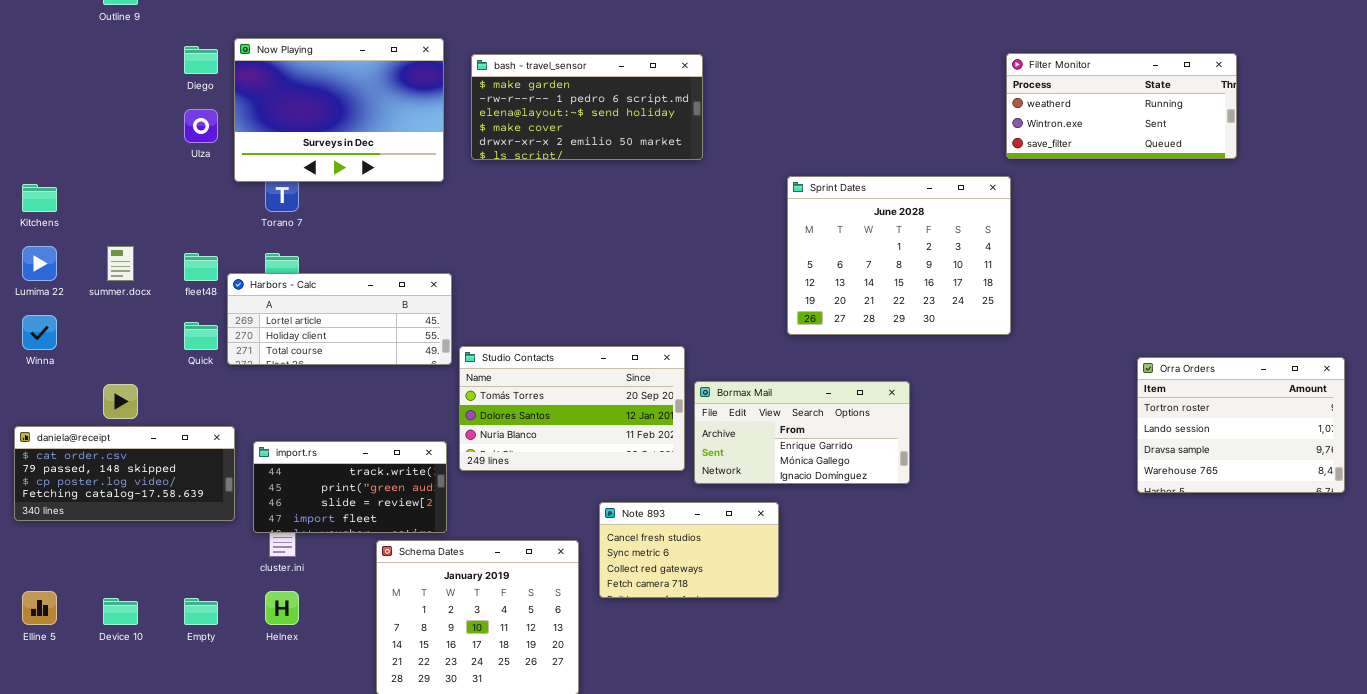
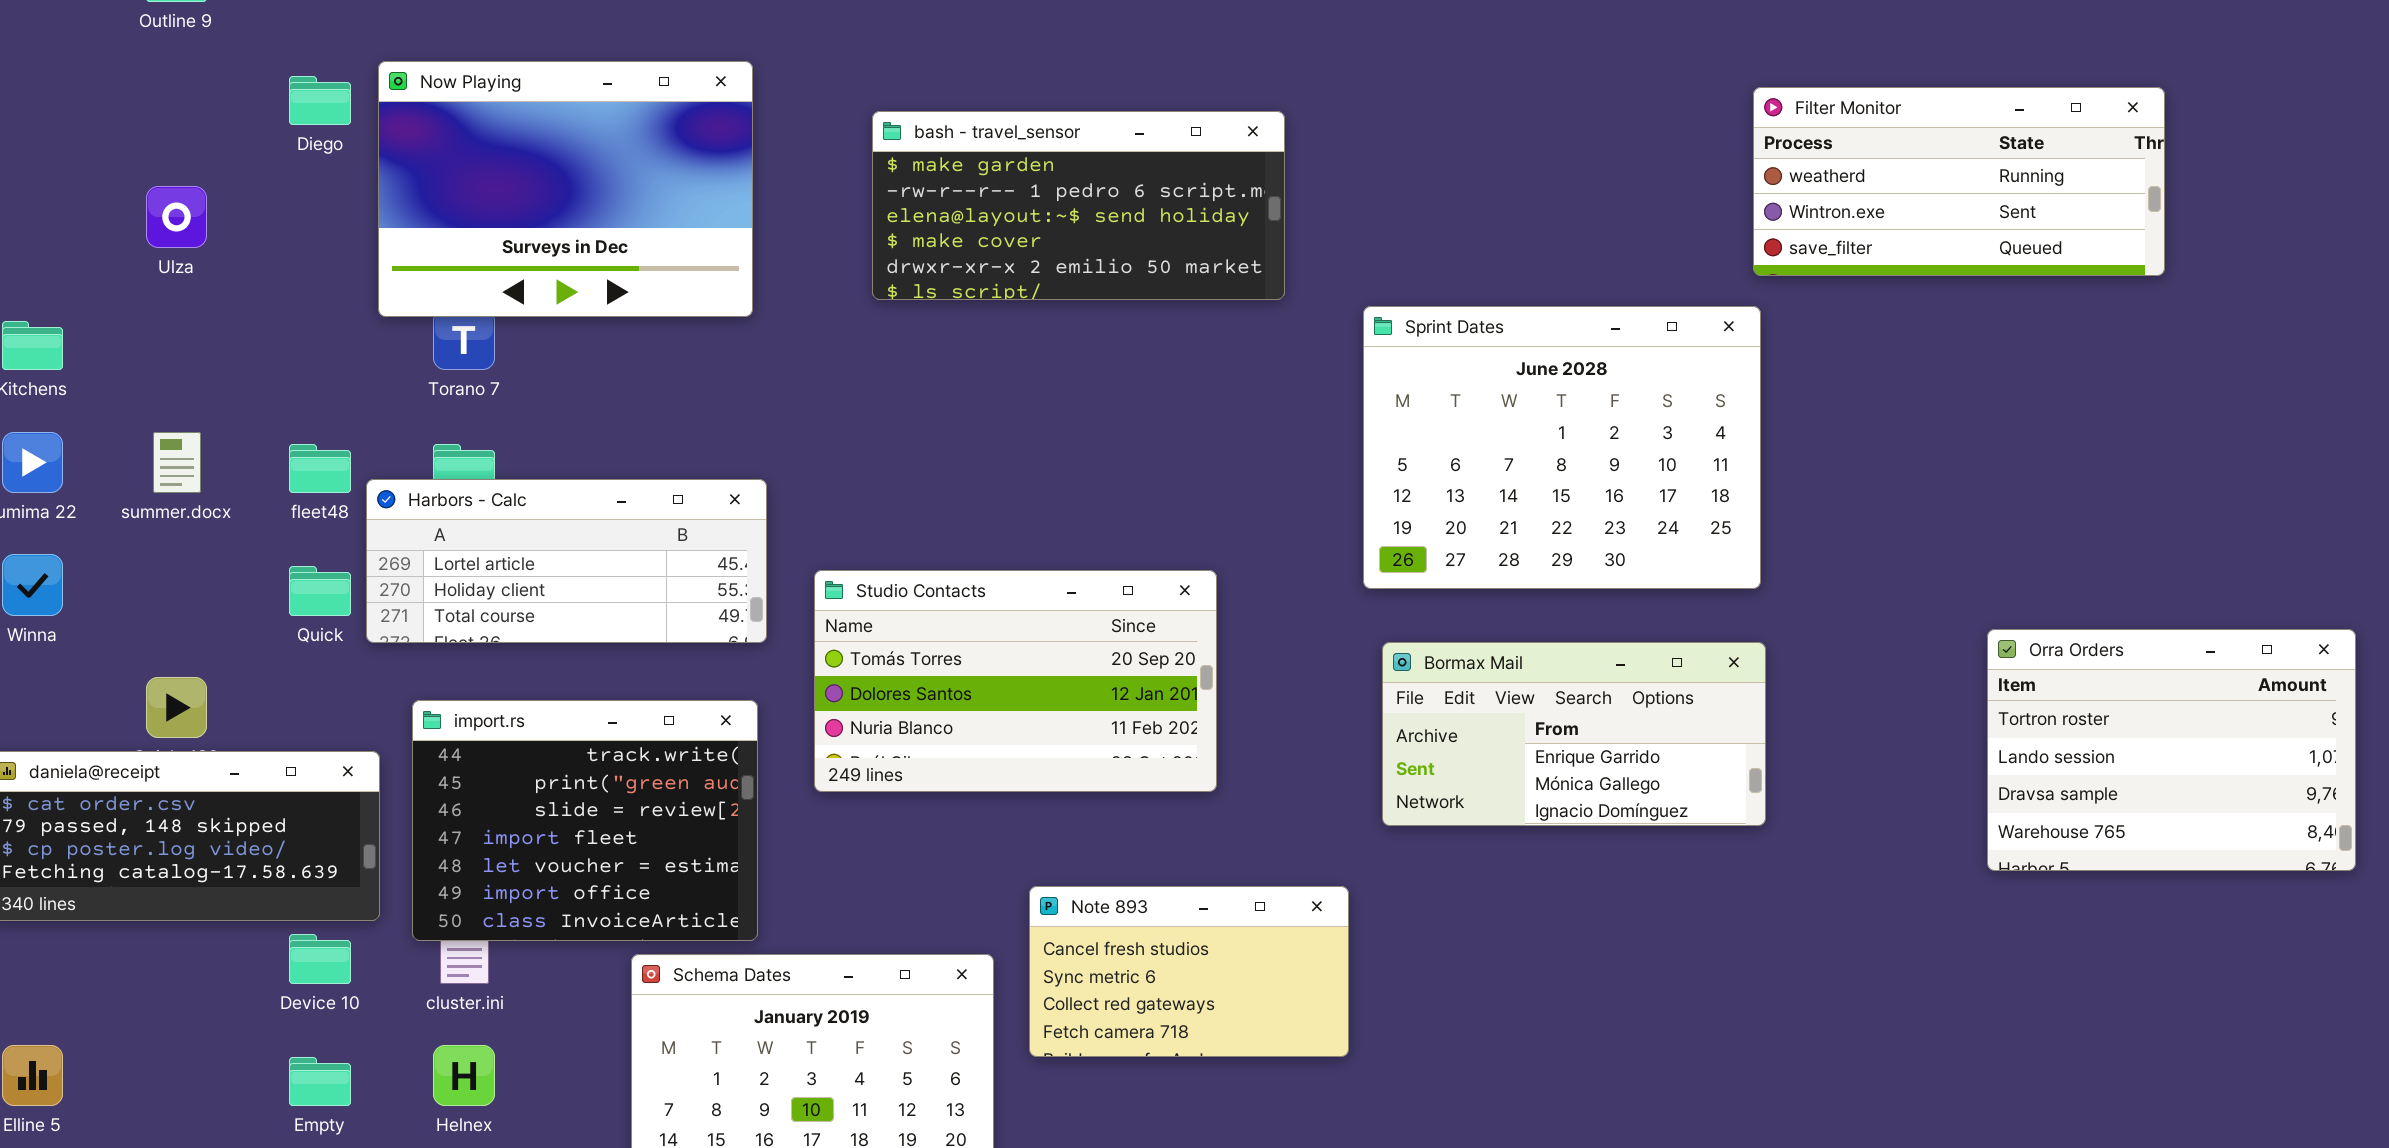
bash - travel_sensor: [471,54,703,160] -> [872,111,1285,300], moved
Ulza: [184,109,218,143] -> [146,186,207,248], moved
Studio Contacts: [459,346,685,471] -> [814,570,1217,792], moved
Bormax Mail: [694,381,910,484] -> [1382,642,1766,826], moved
import.rs: [253,441,447,533] -> [412,700,758,941], resized
Device 10: [103,598,138,625] -> [289,934,351,984], moved

